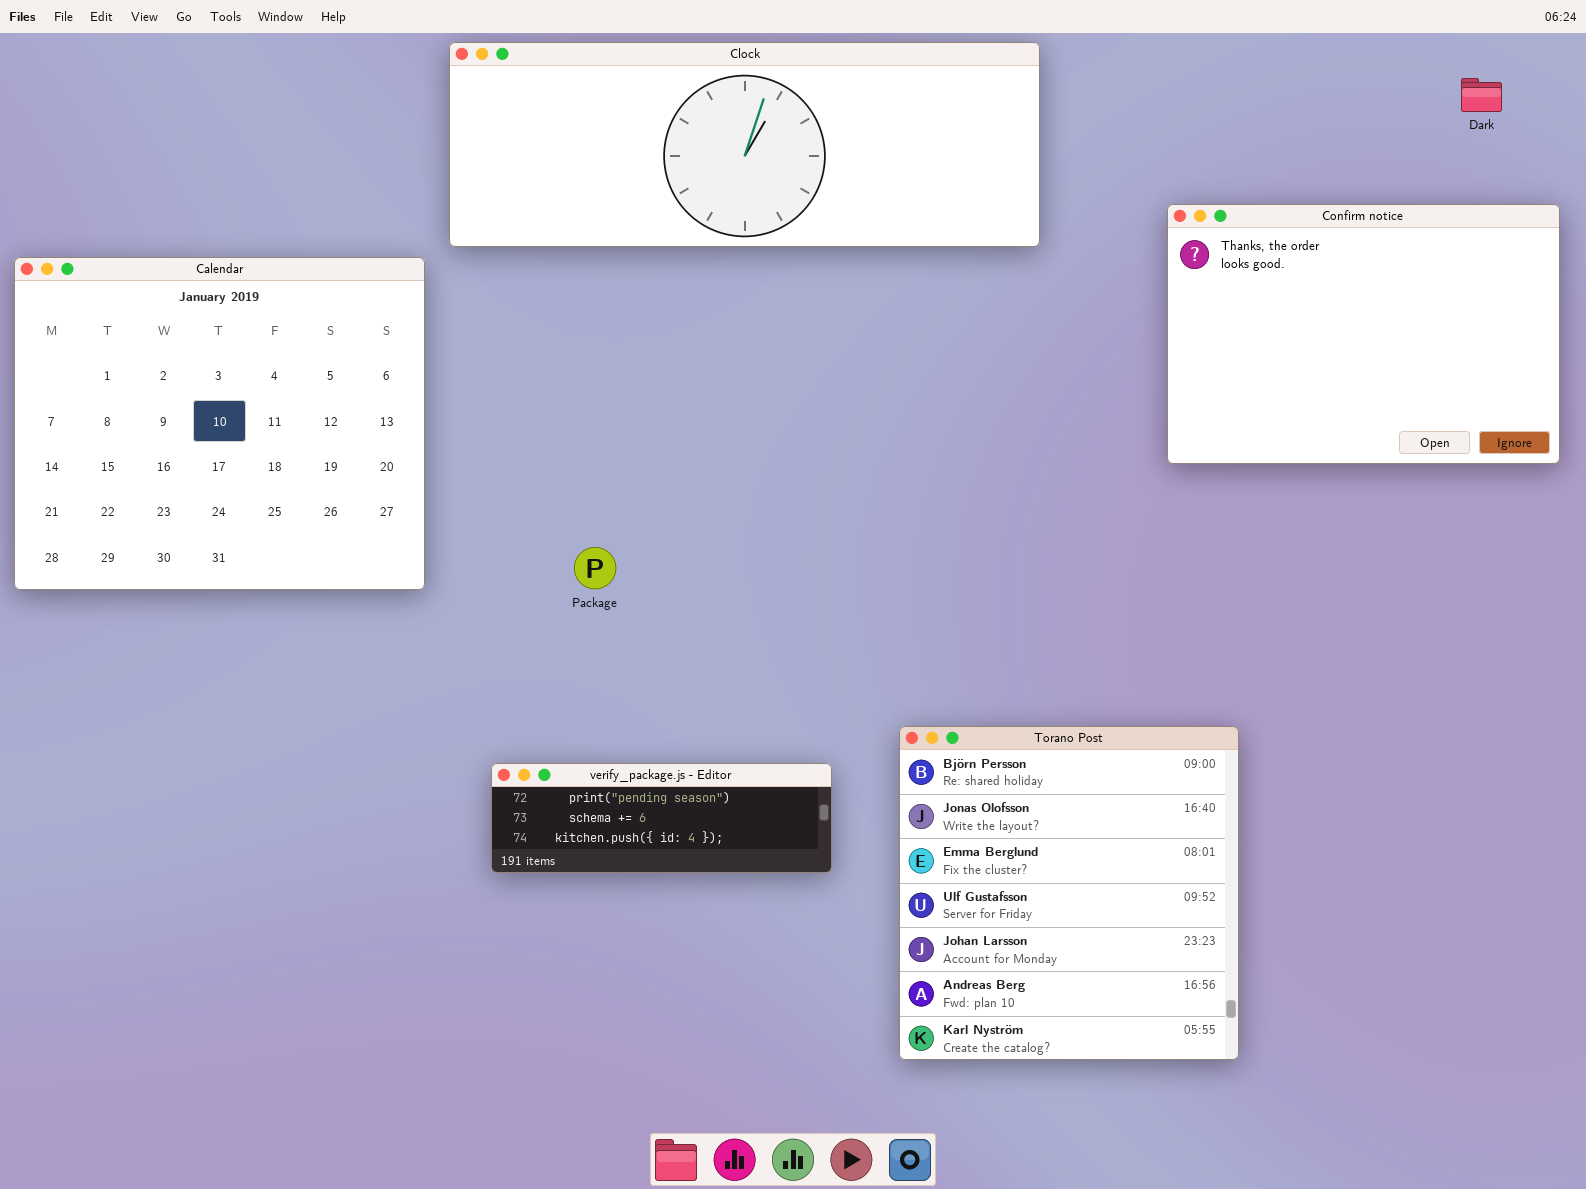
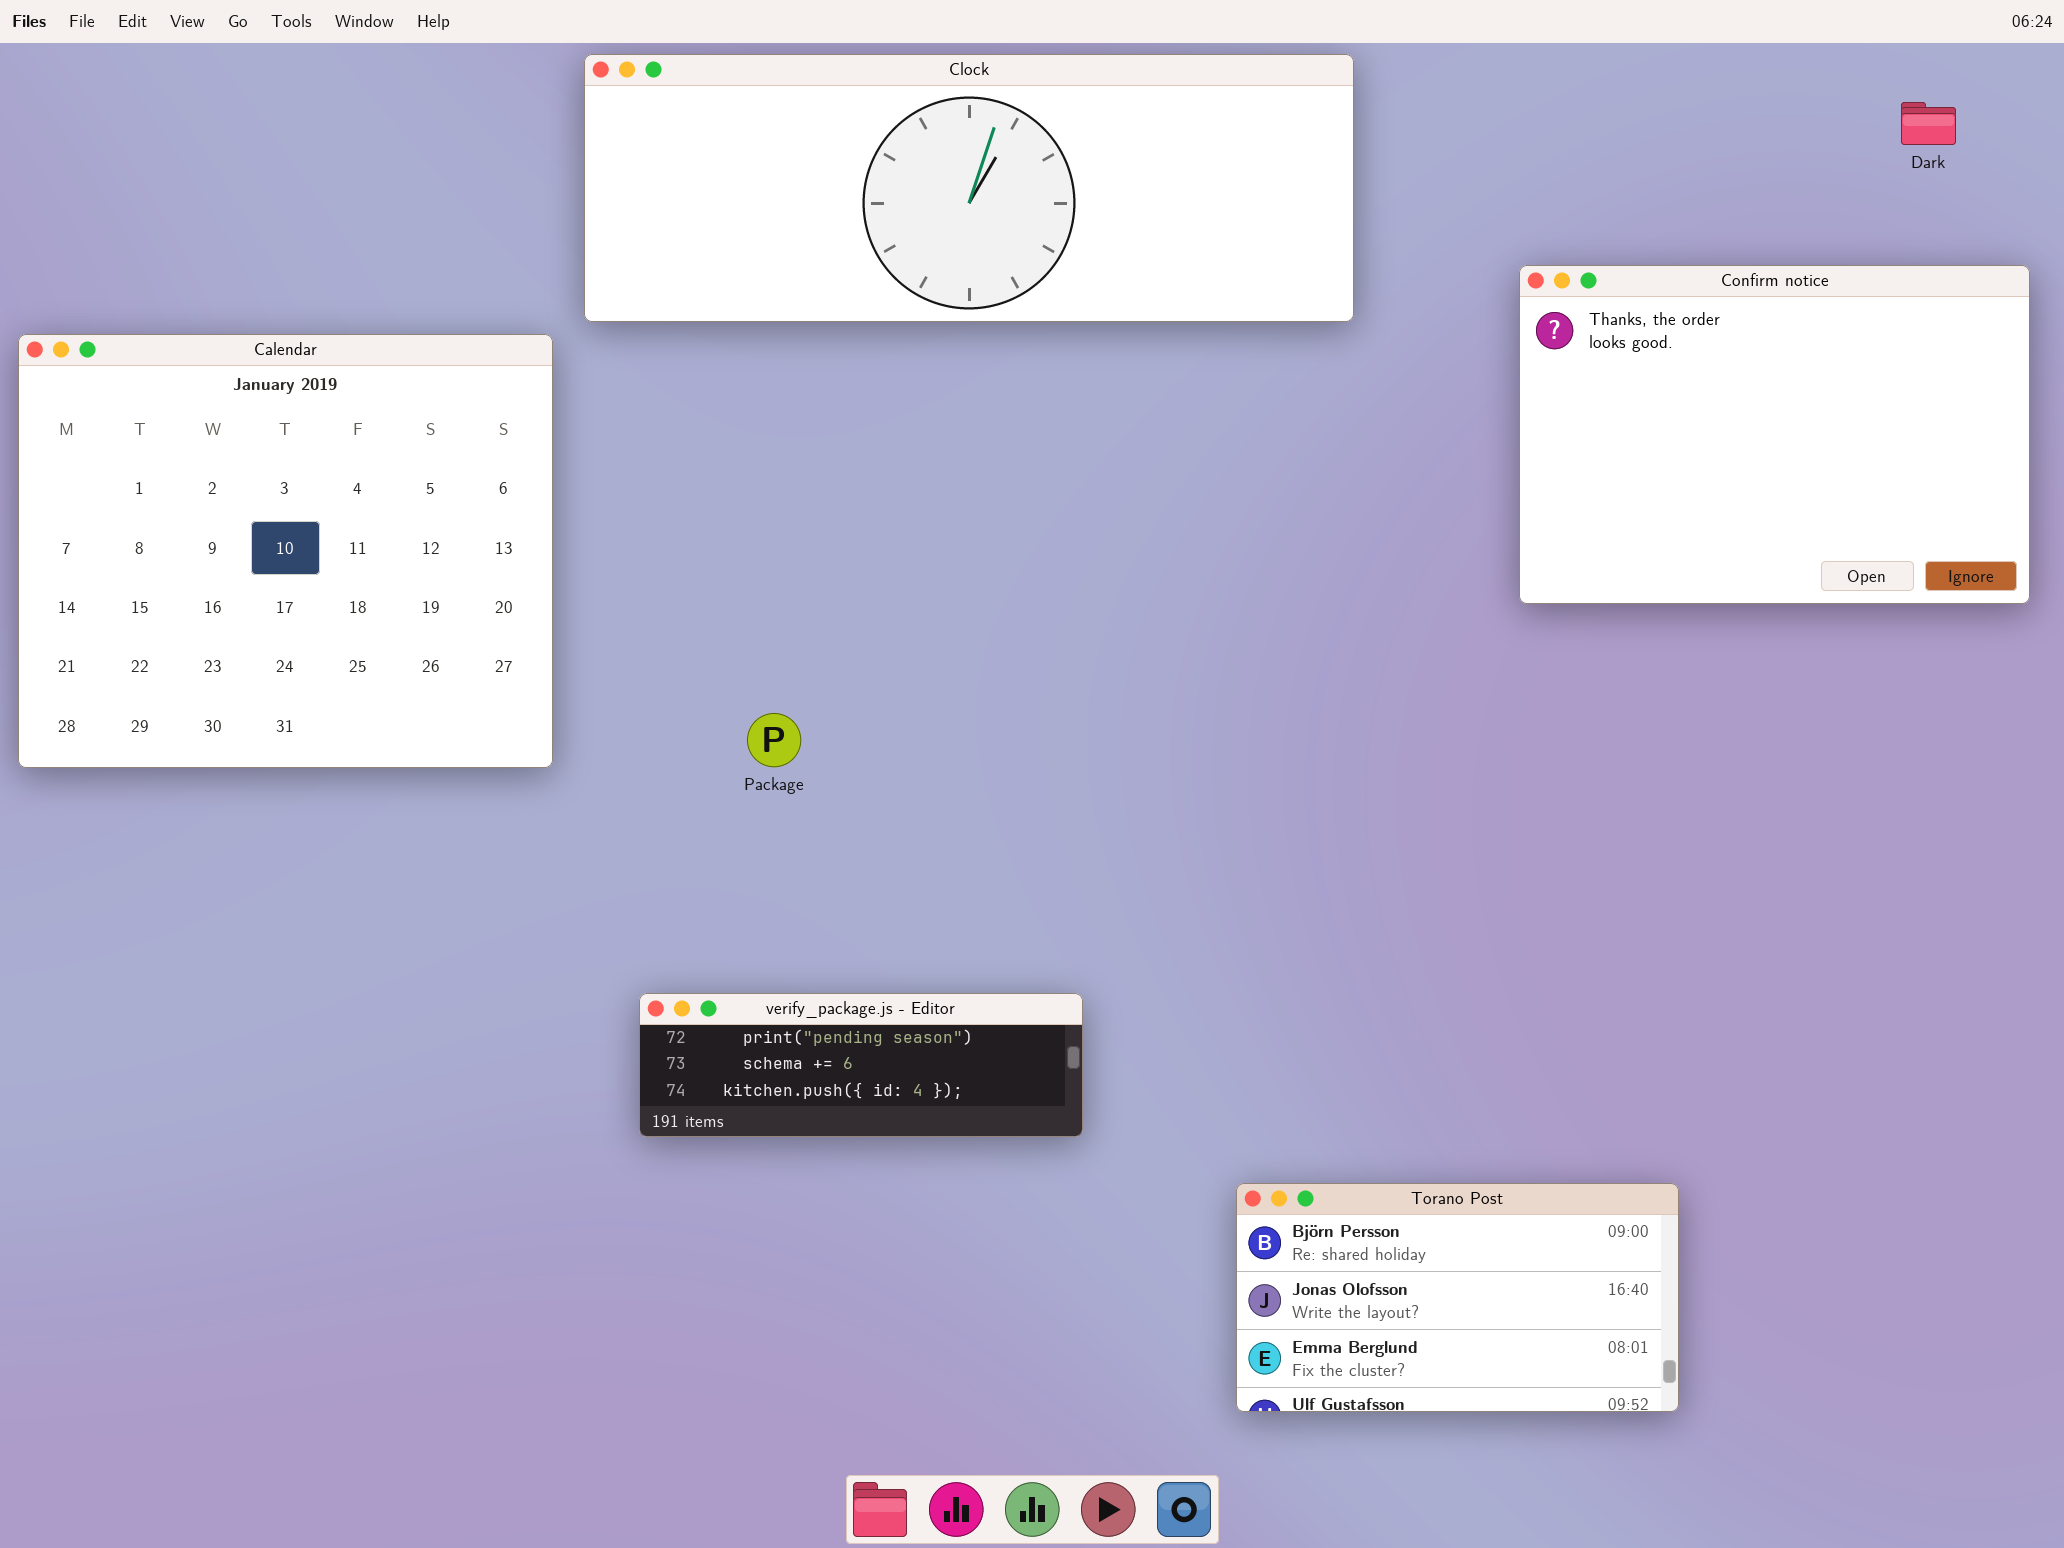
Torano Post: [899,726,1239,1060] -> [1236,1183,1679,1412], moved, resized

